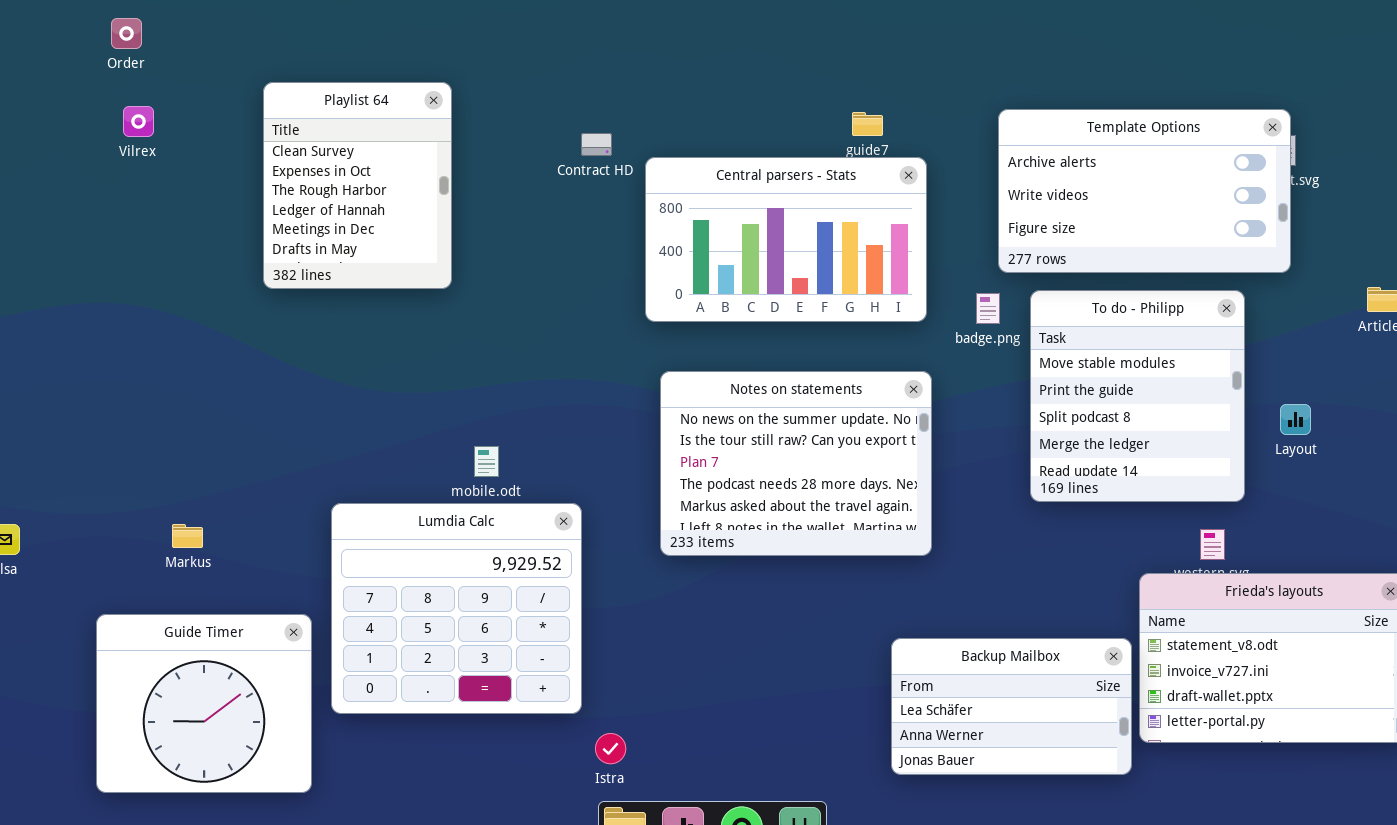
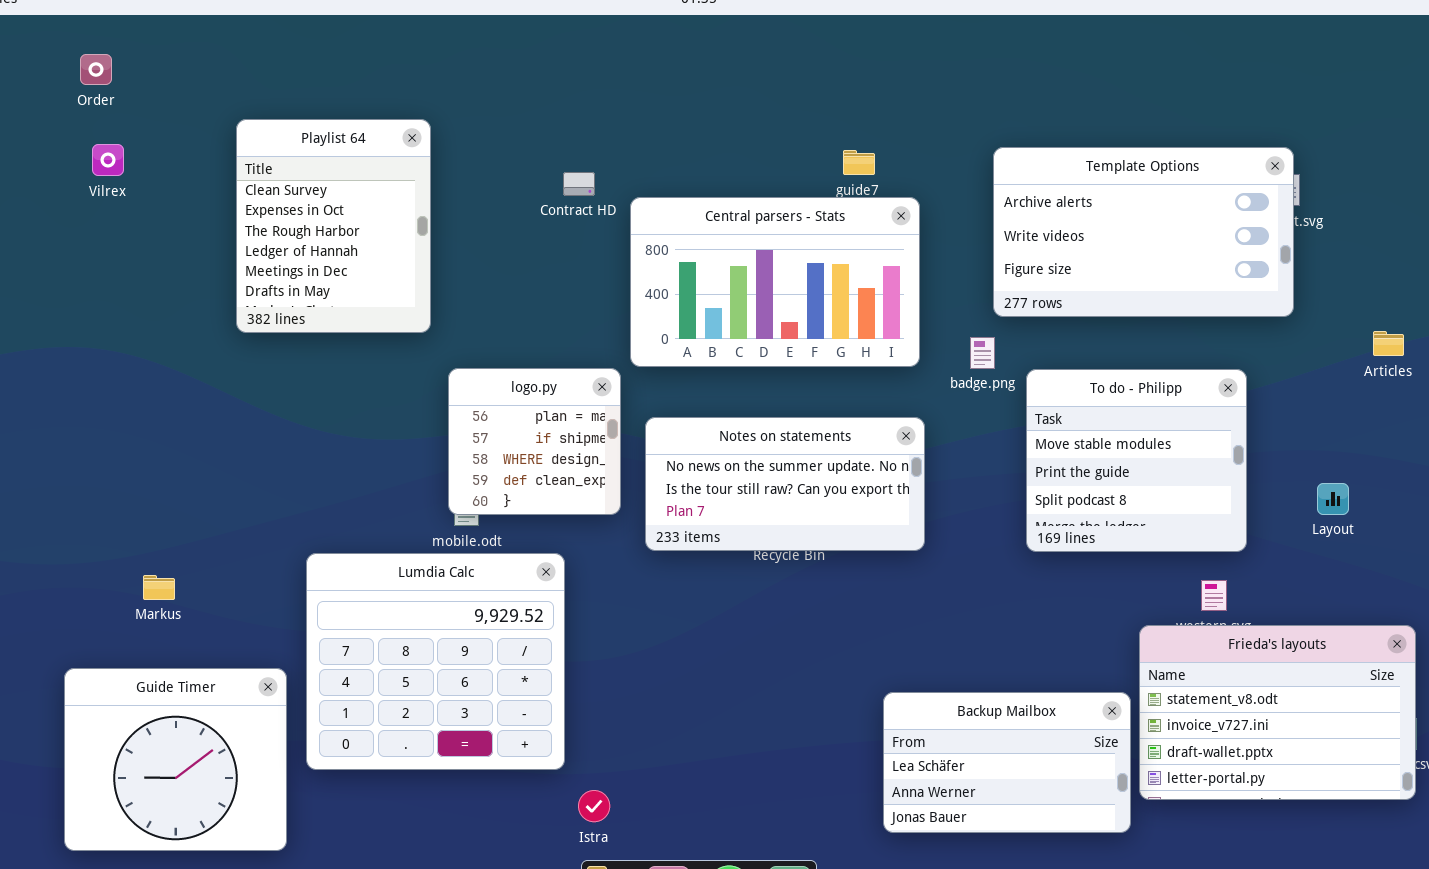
To do - Philipp: [1030,290,1245,502] -> [1026,369,1247,552], resized
logo.py: none -> [448,368,621,515], opened
Notes on statements: [660,371,932,556] -> [645,417,925,551], resized
Layout: [1280,404,1311,435] -> [1317,483,1349,515], moved

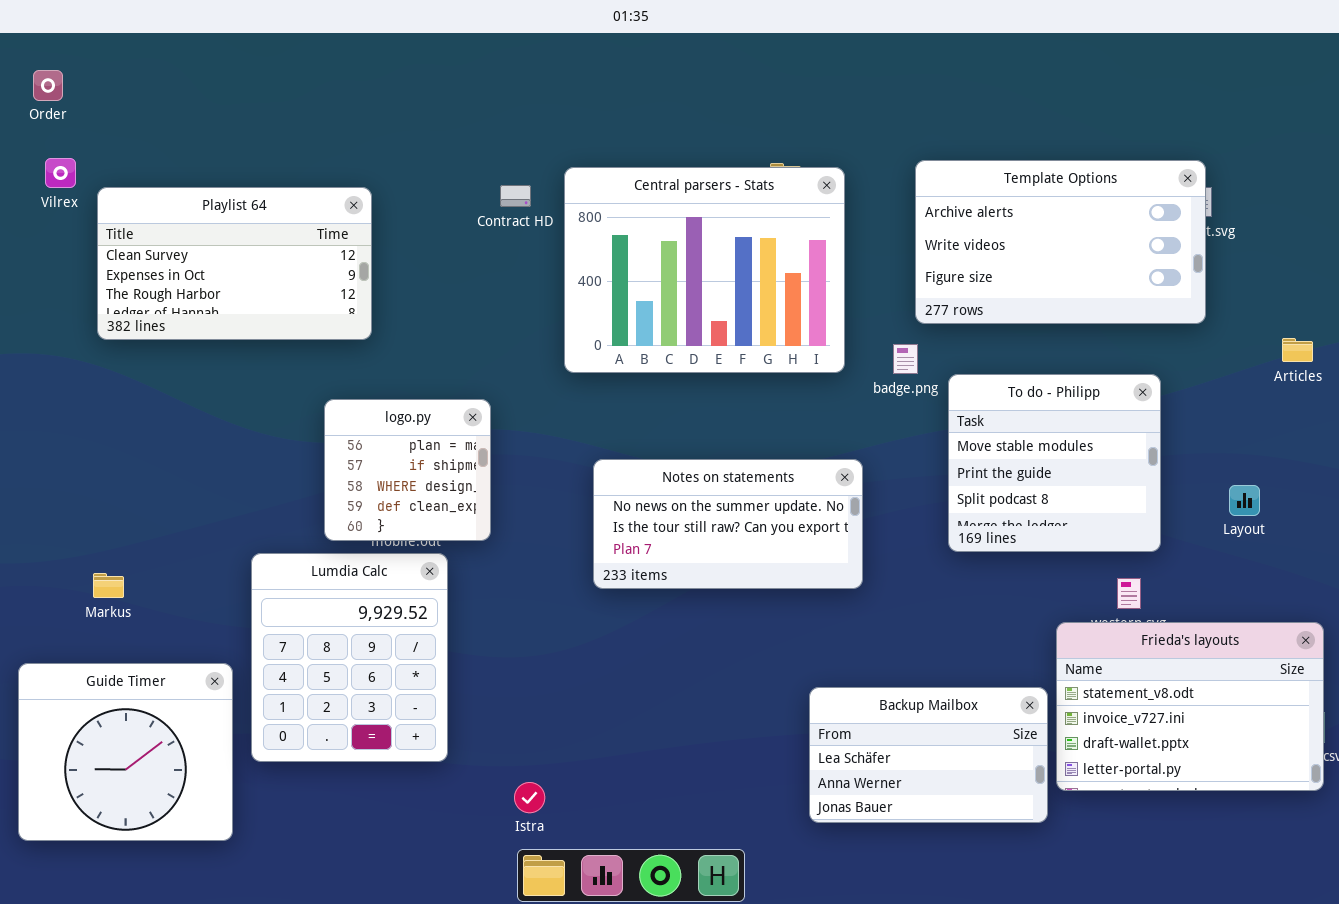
Playlist 64: [236,119,431,333] -> [97,187,372,340], resized
Central parsers - Stats: [630,197,920,367] -> [564,167,845,373], resized
logo.py: [448,368,621,515] -> [324,399,491,541], moved
Notes on statements: [645,417,925,551] -> [593,459,863,589], moved
Lumdia Calc: [306,553,565,770] -> [251,553,448,762], resized

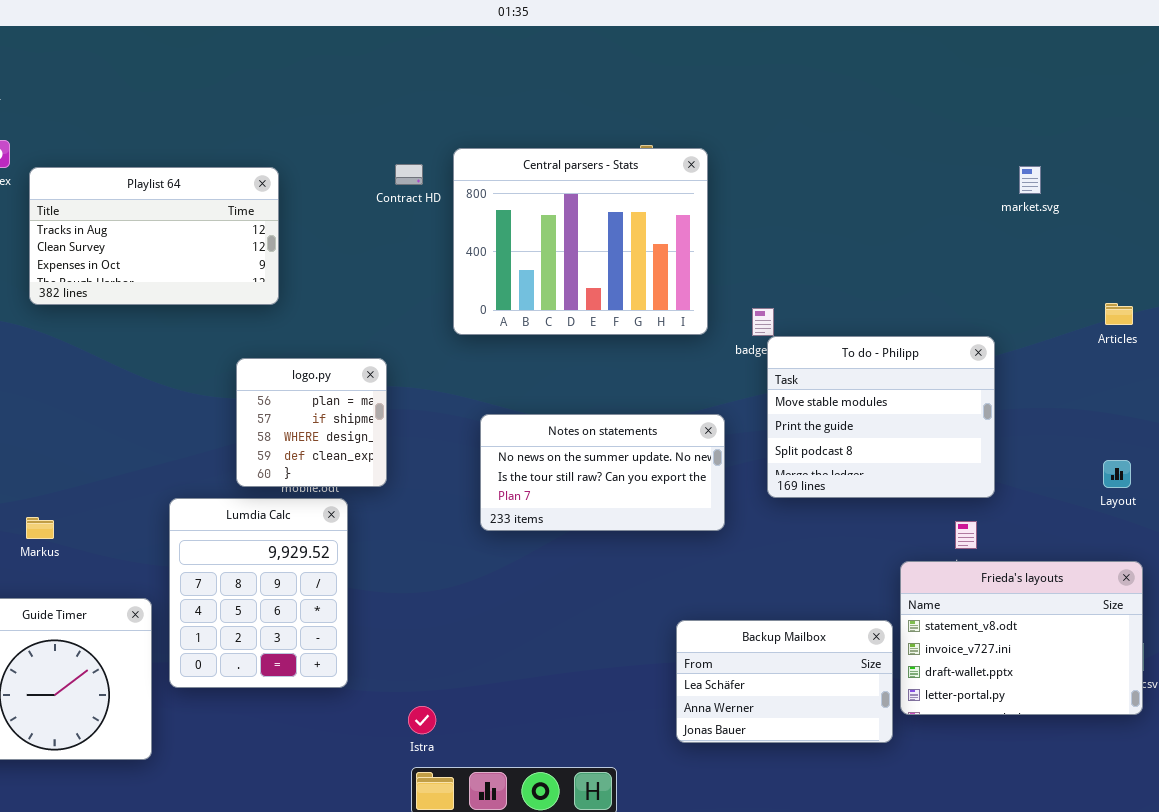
Template Options: [915,160,1206,324] -> none, closed
Playlist 64: [97,187,372,340] -> [29,167,279,305], scrolled up 1 row
To do - Philipp: [948,374,1161,552] -> [767,336,995,498], resized
Layout: [1229,485,1260,516] -> [1103,460,1131,488], moved

